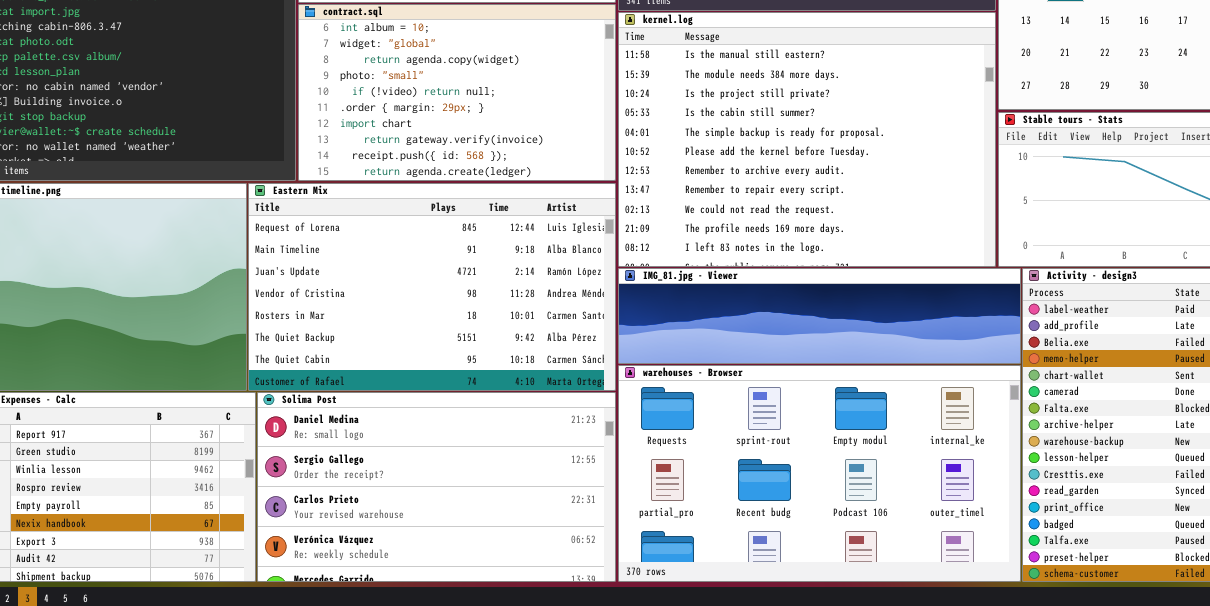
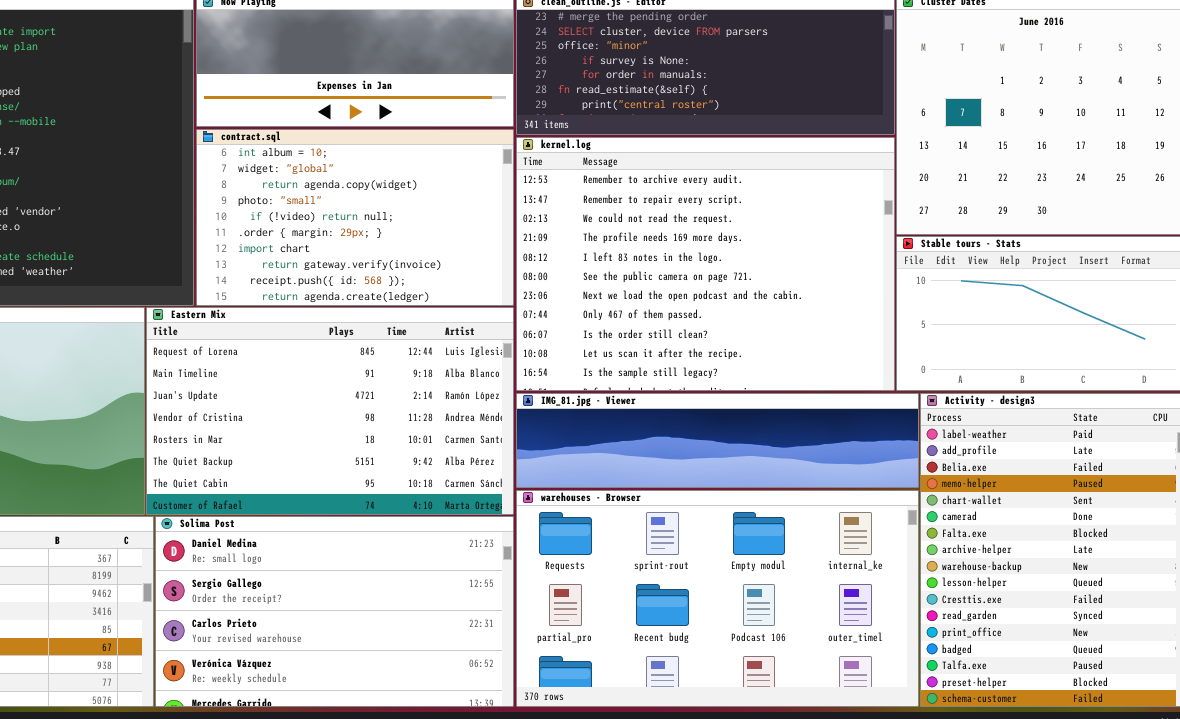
kernel.log: [618,12,996,267] -> [516,137,895,391], scrolled down 6 rows

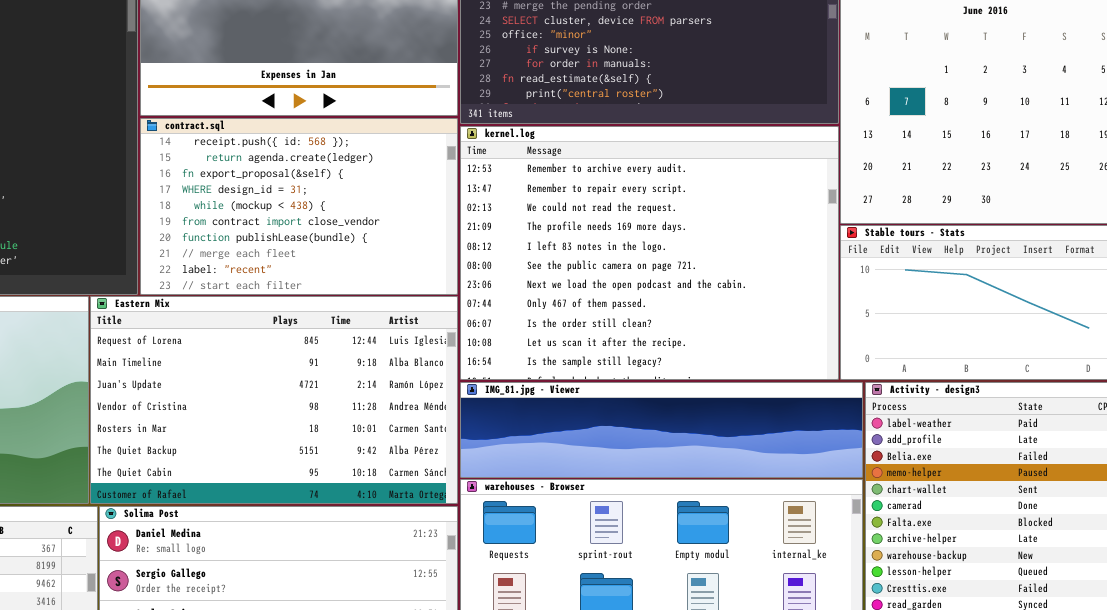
contract.sql: [196,129,514,306] -> [140,118,458,295], scrolled down 8 rows

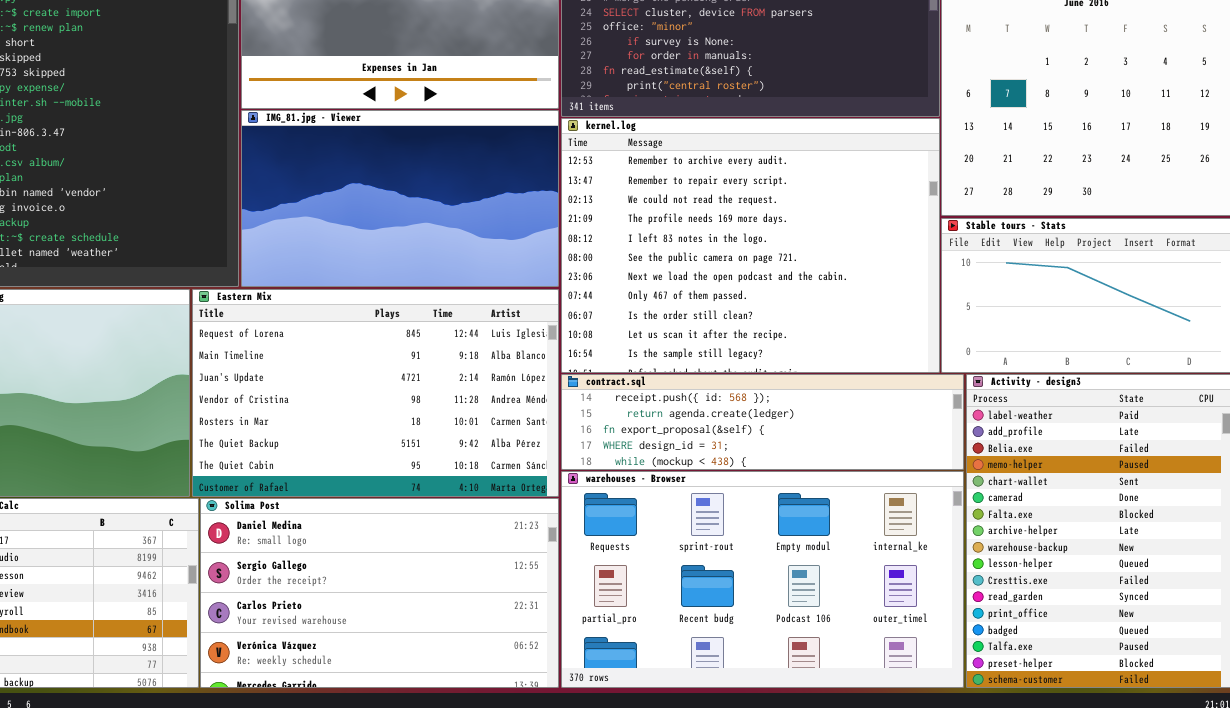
contract.sql: [140,118,458,295] -> [561,374,964,470], moved, resized
IMG_81.jpg - Viewer: [460,382,863,478] -> [241,110,559,287], moved, resized

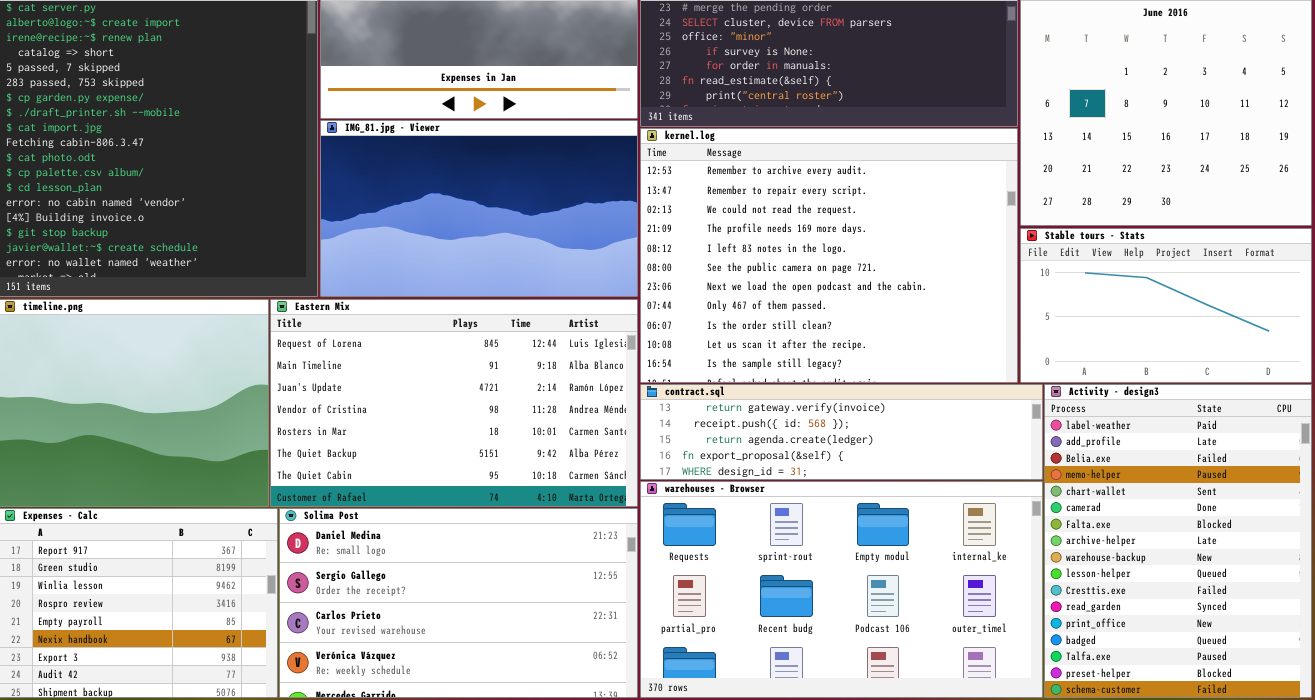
contract.sql: [561,374,964,470] -> [640,384,1043,480], scrolled up 1 row

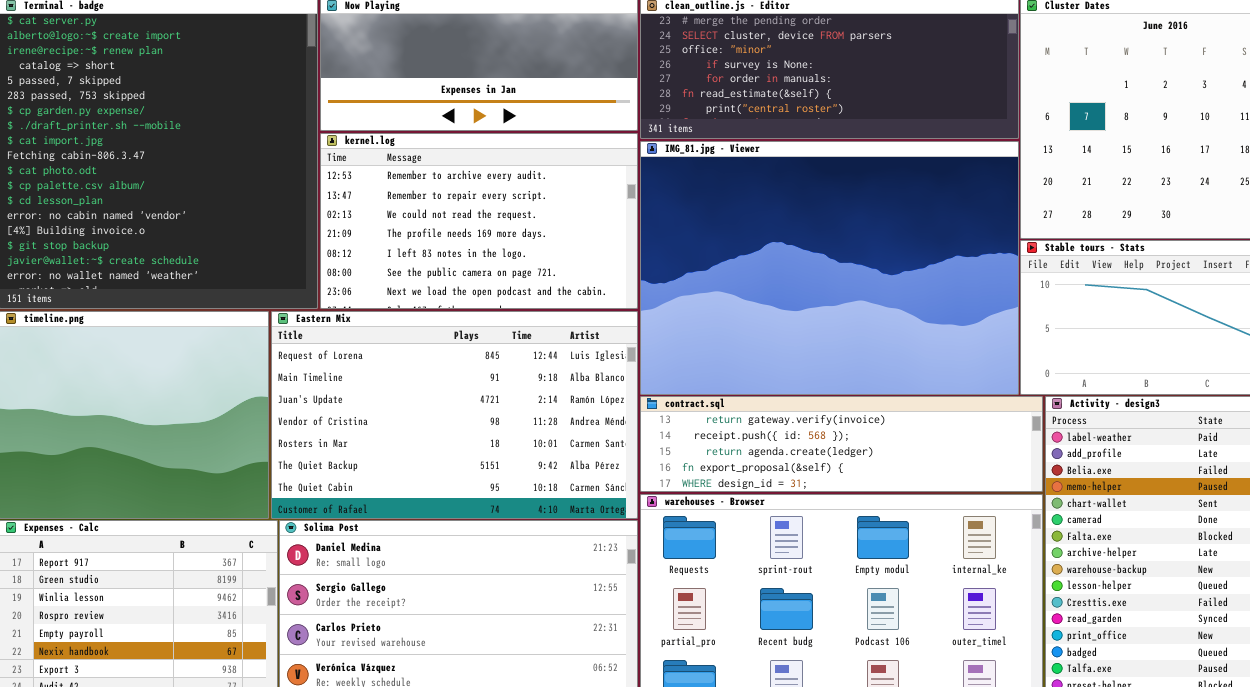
IMG_81.jpg - Viewer: [320,120,638,297] -> [640,141,1019,395], moved, resized
kernel.log: [640,128,1018,383] -> [320,133,638,309], moved, resized

